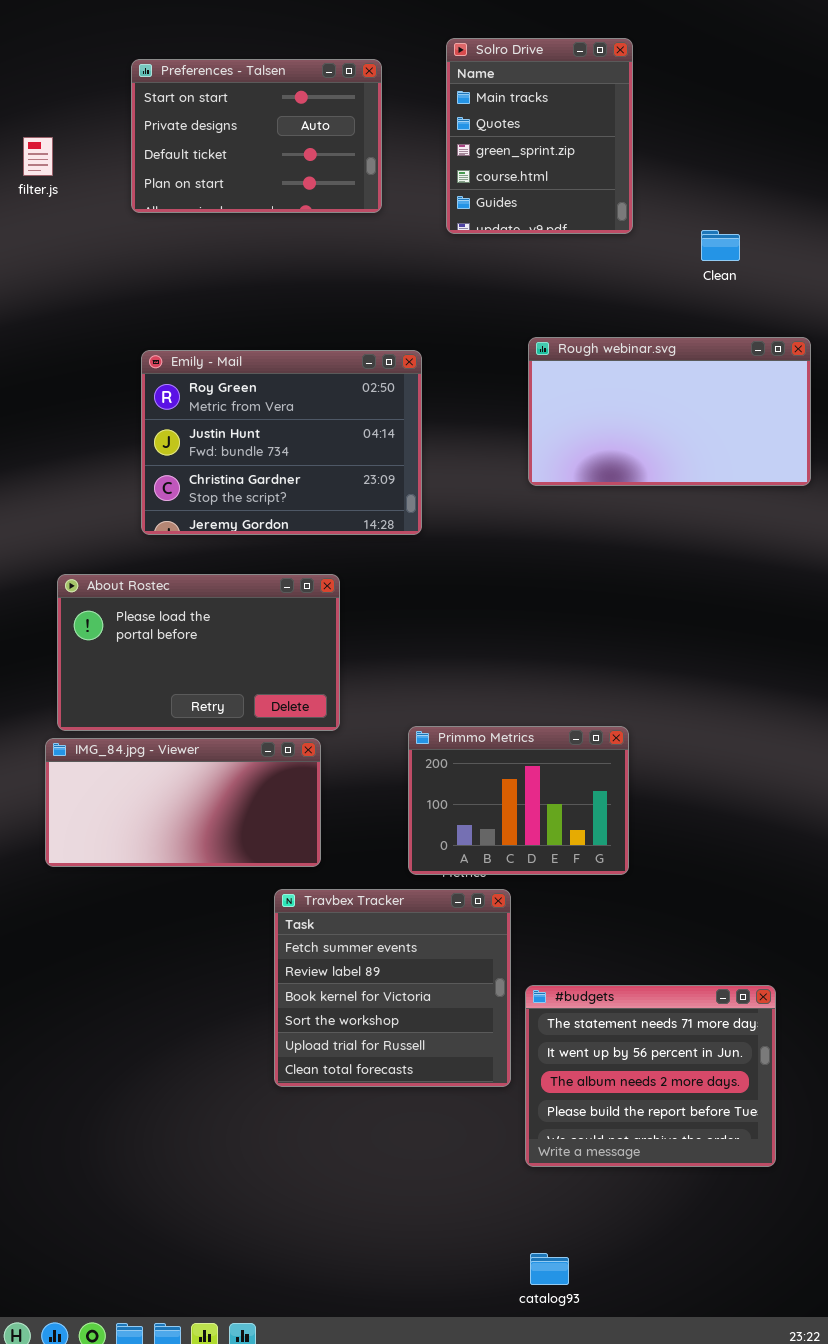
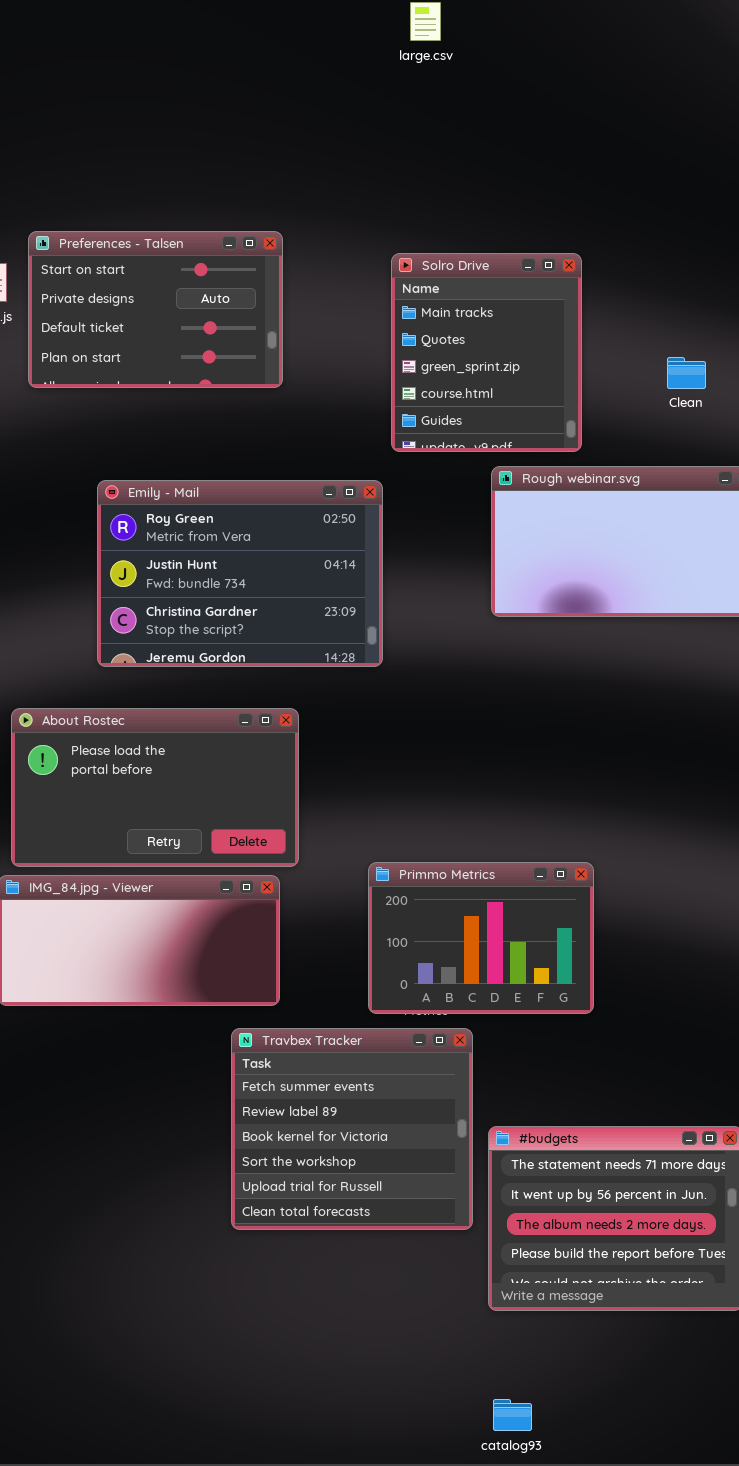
Solro Drive: [446,38,633,234] -> [391,253,582,452], moved
Preferences - Talsen: [131,59,382,213] -> [28,231,283,388], moved

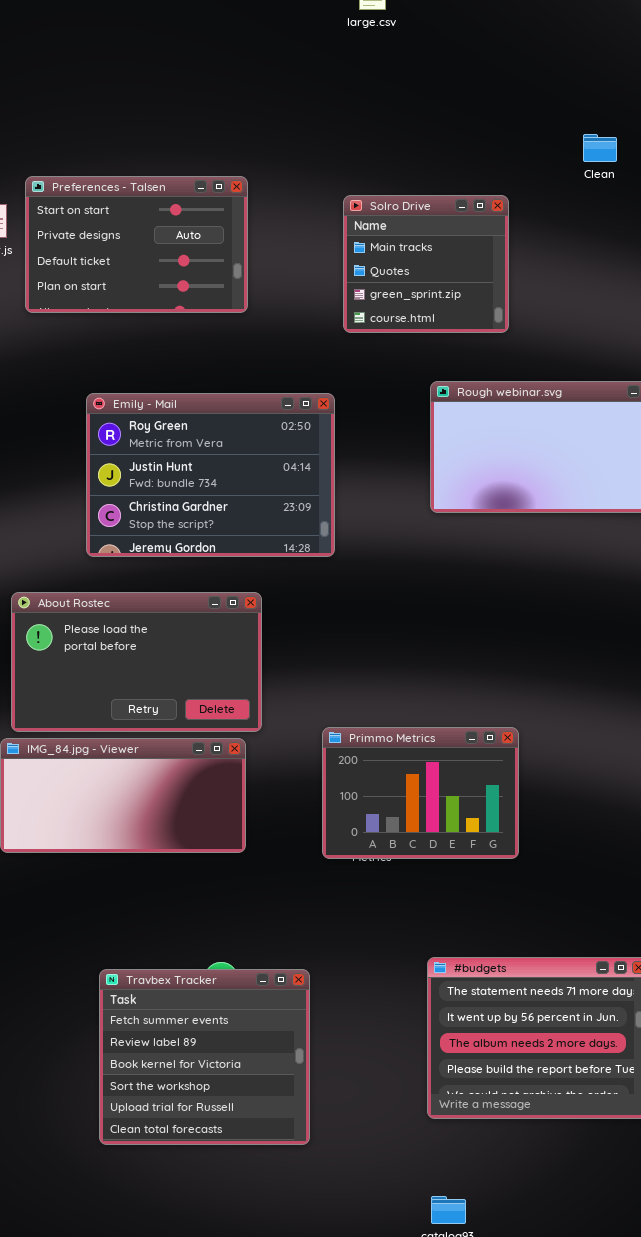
Solro Drive: [391,253,582,452] -> [343,195,509,333], resized
Clean: [667,357,706,389] -> [583,134,617,162], moved
Travbex Tracker: [231,1028,473,1230] -> [99,969,310,1145], moved

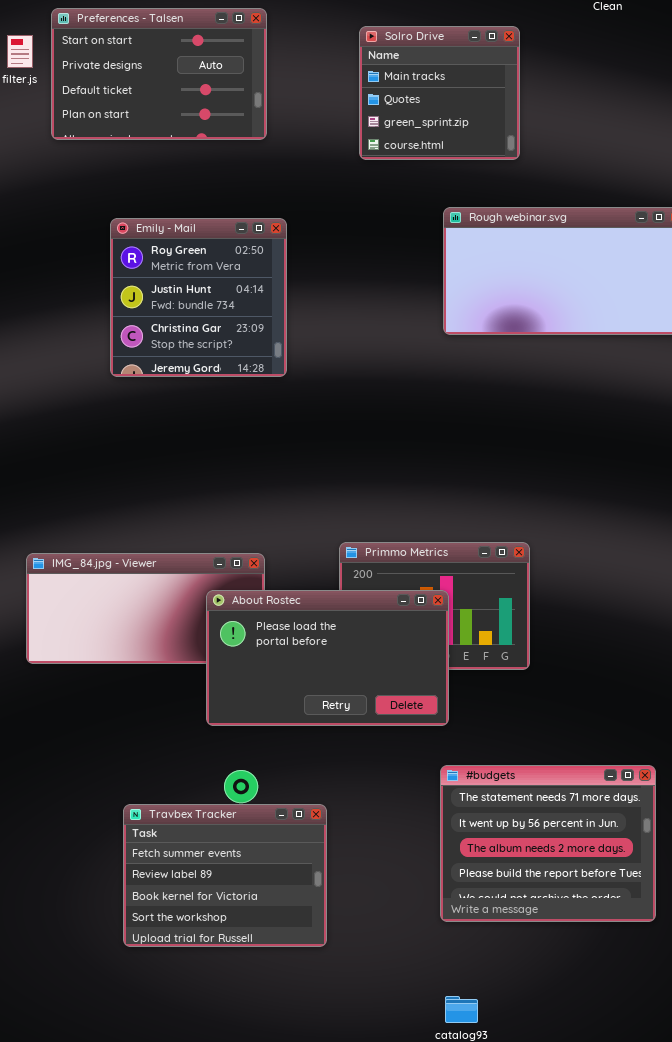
Emily - Mail: [86,393,335,557] -> [110,218,287,377], resized
About Rostec: [11,592,262,732] -> [206,590,449,726], moved
Travbex Tracker: [99,969,310,1145] -> [123,804,327,947], resized

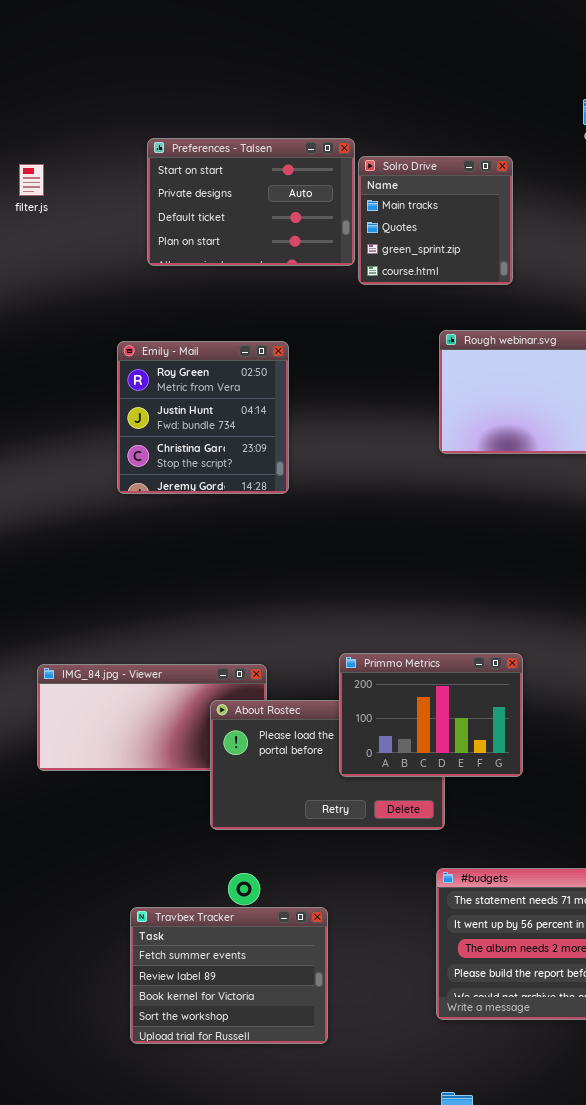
Preferences - Talsen: [51,8,267,140] -> [147,138,355,266], moved
Primmo Metrics: [339,542,530,670] -> [339,653,523,777], raised

